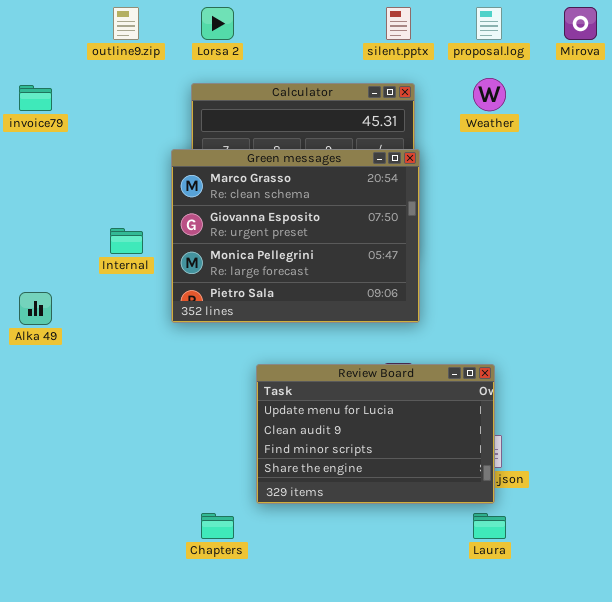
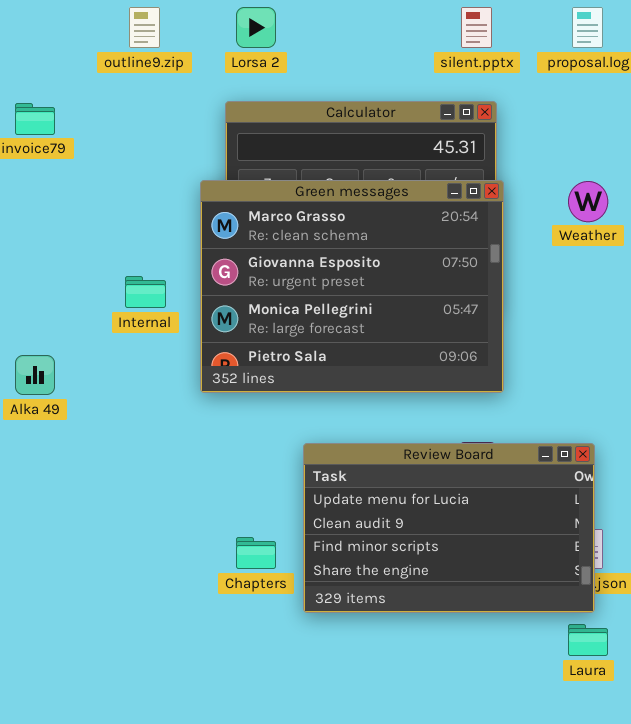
Weather: [473,78,506,111] -> [568,181,608,222], moved
Chapters: [201,513,234,539] -> [236,537,276,569], moved

